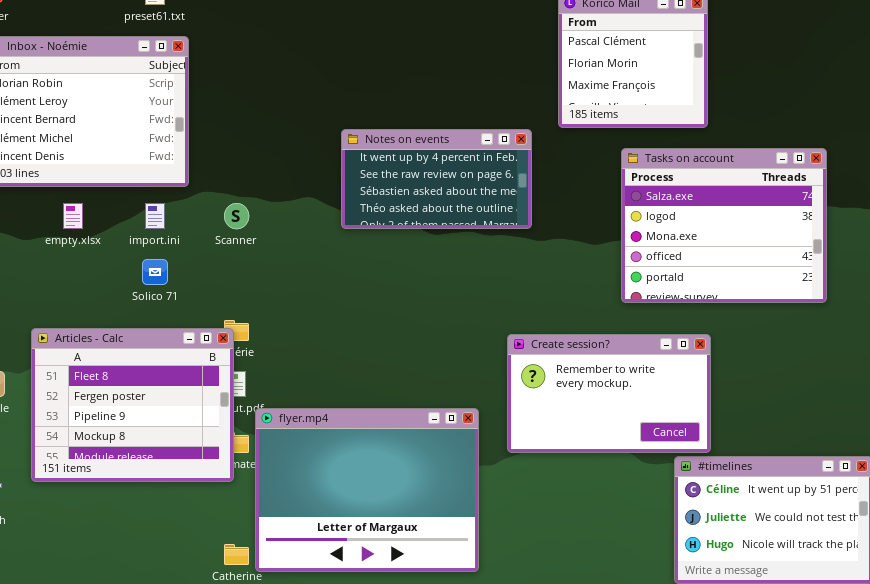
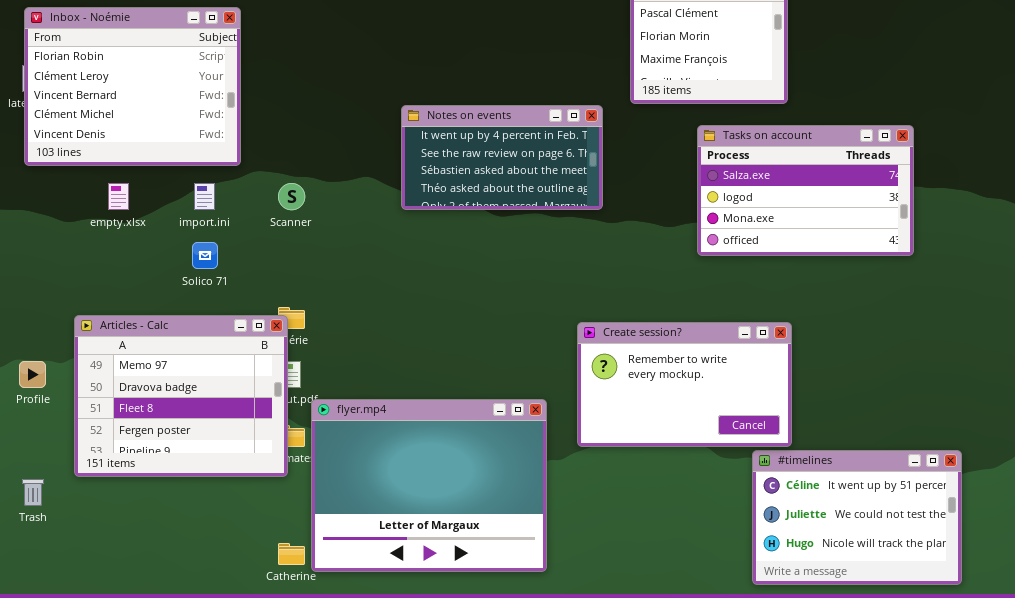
Tasks on account: [621,148,827,303] -> [697,125,914,256], resized
Articles - Calc: [31,328,234,482] -> [74,315,288,477], scrolled up 2 rows

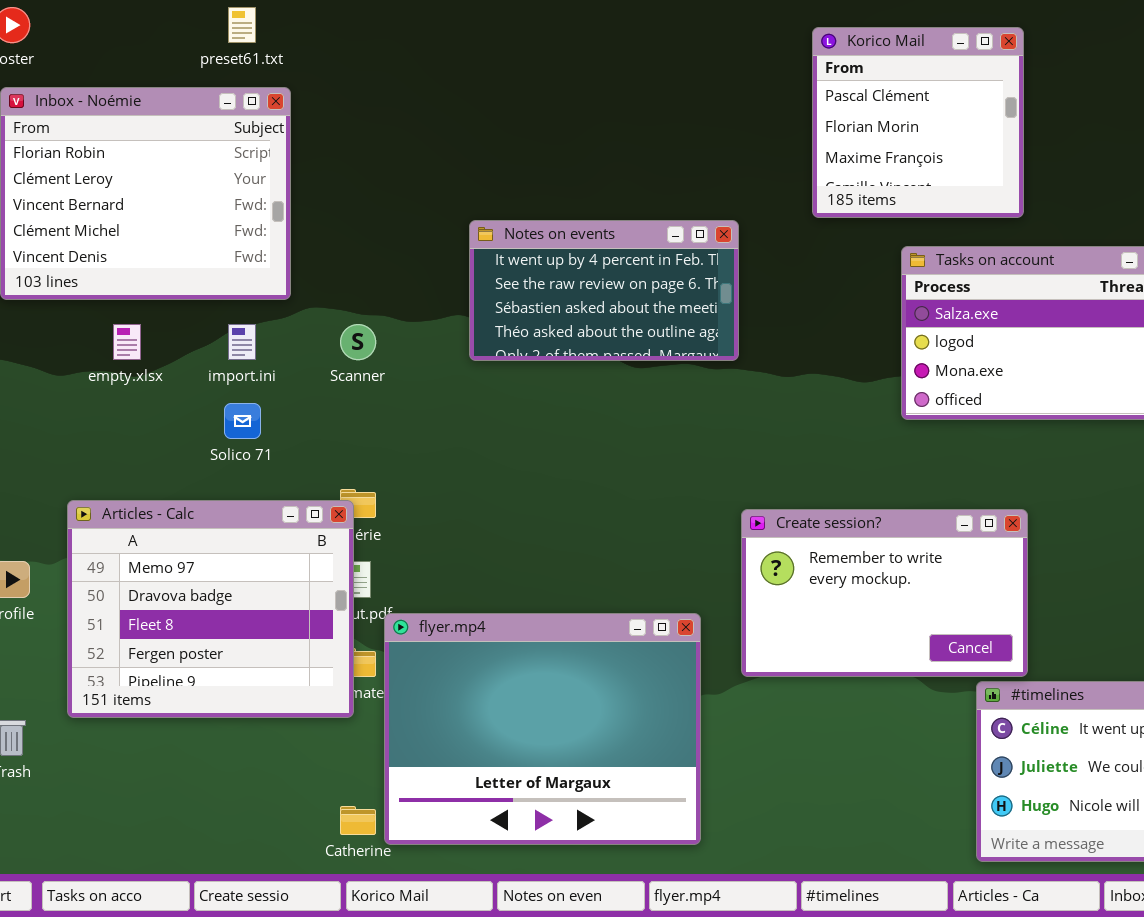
Notes on events: [401,105,603,210] -> [469,220,739,361], moved

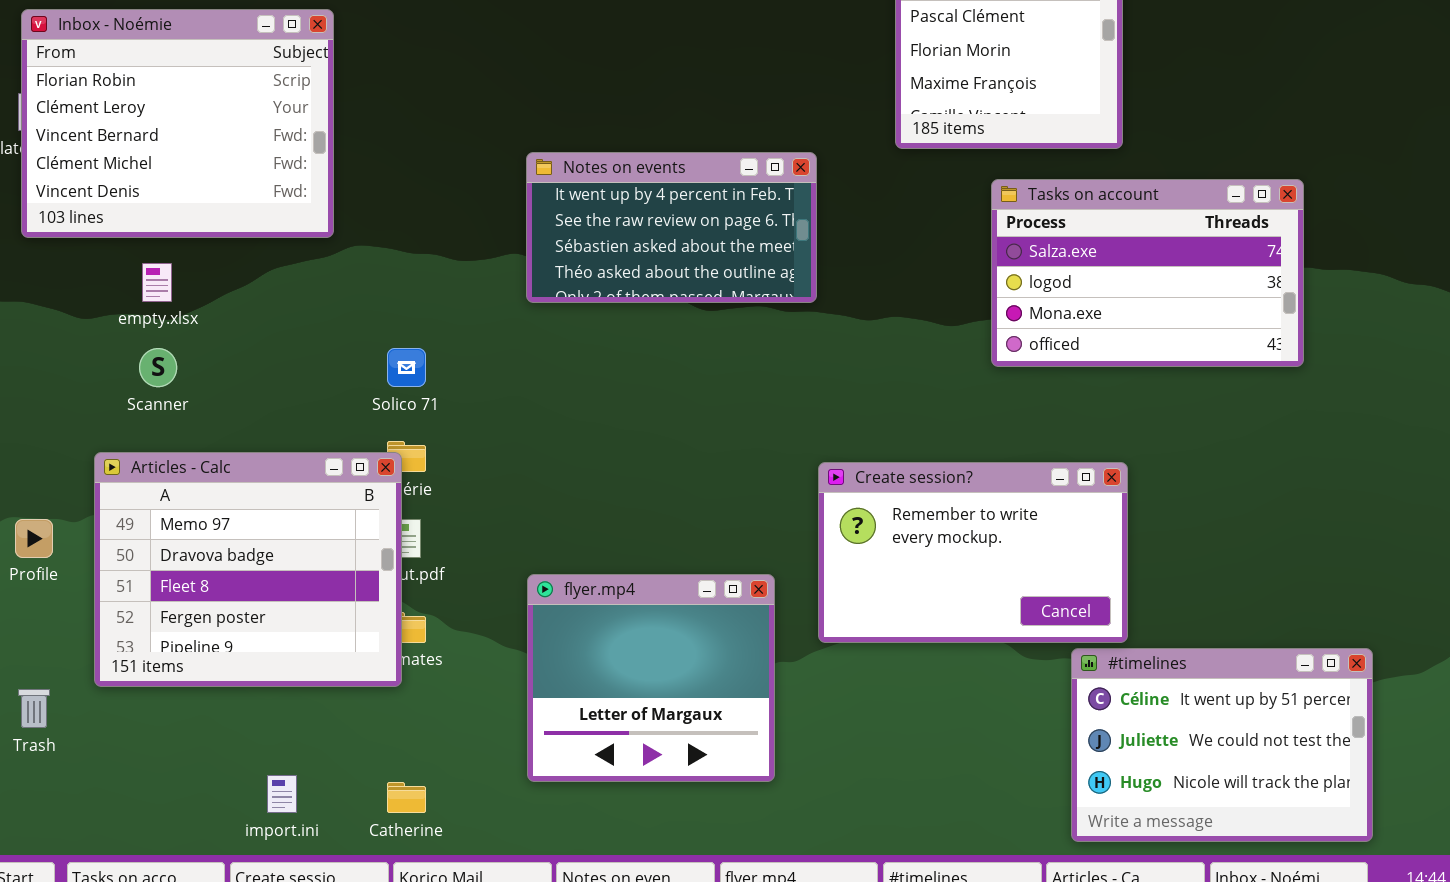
import.ini: [228,324,256,360] -> [267,775,297,813], moved
Scanner: [340,324,376,360] -> [139,348,177,387], moved
Solico 71: [224,403,261,439] -> [387,348,426,387], moved
flyer.mp4: [384,613,701,845] -> [527,574,775,782], resized

